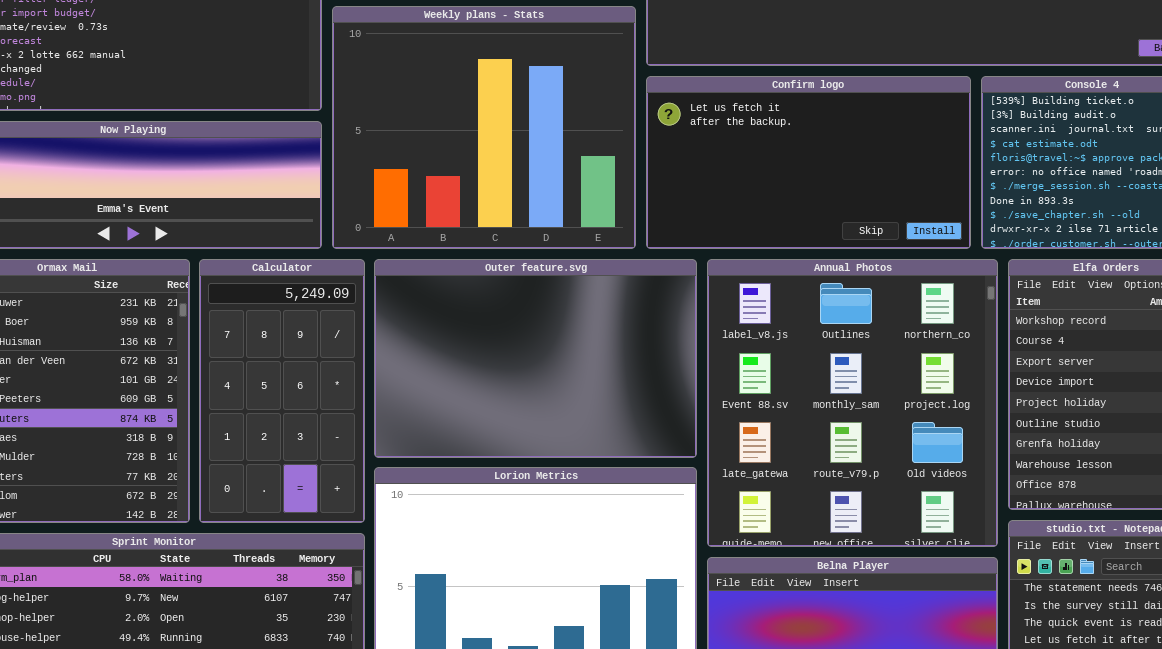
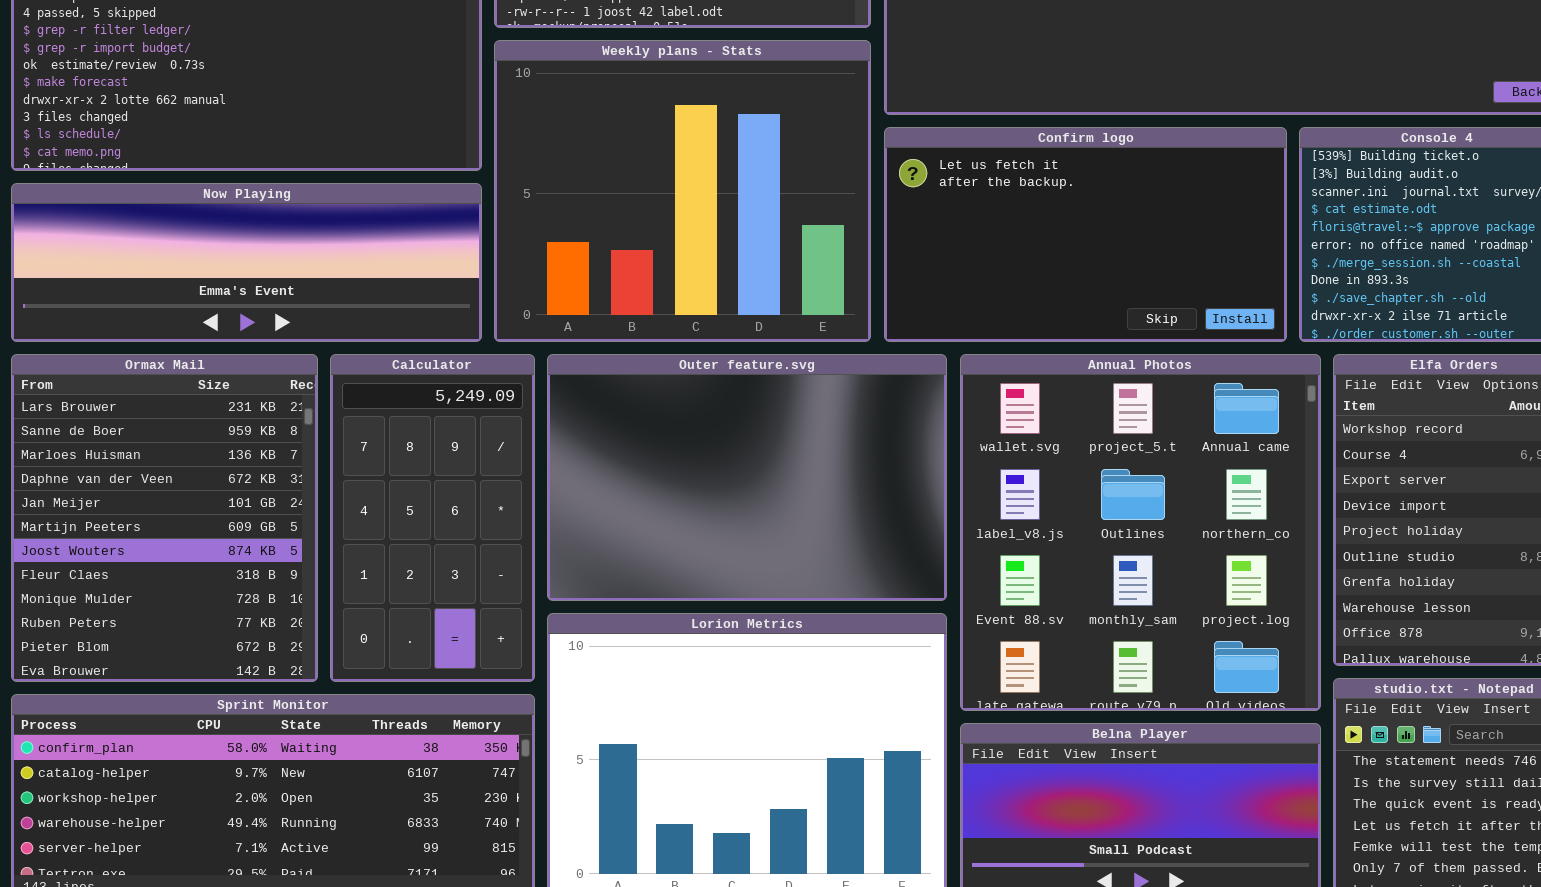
Annual Photos: [707,259,998,547] -> [960,354,1321,711], scrolled up 1 row

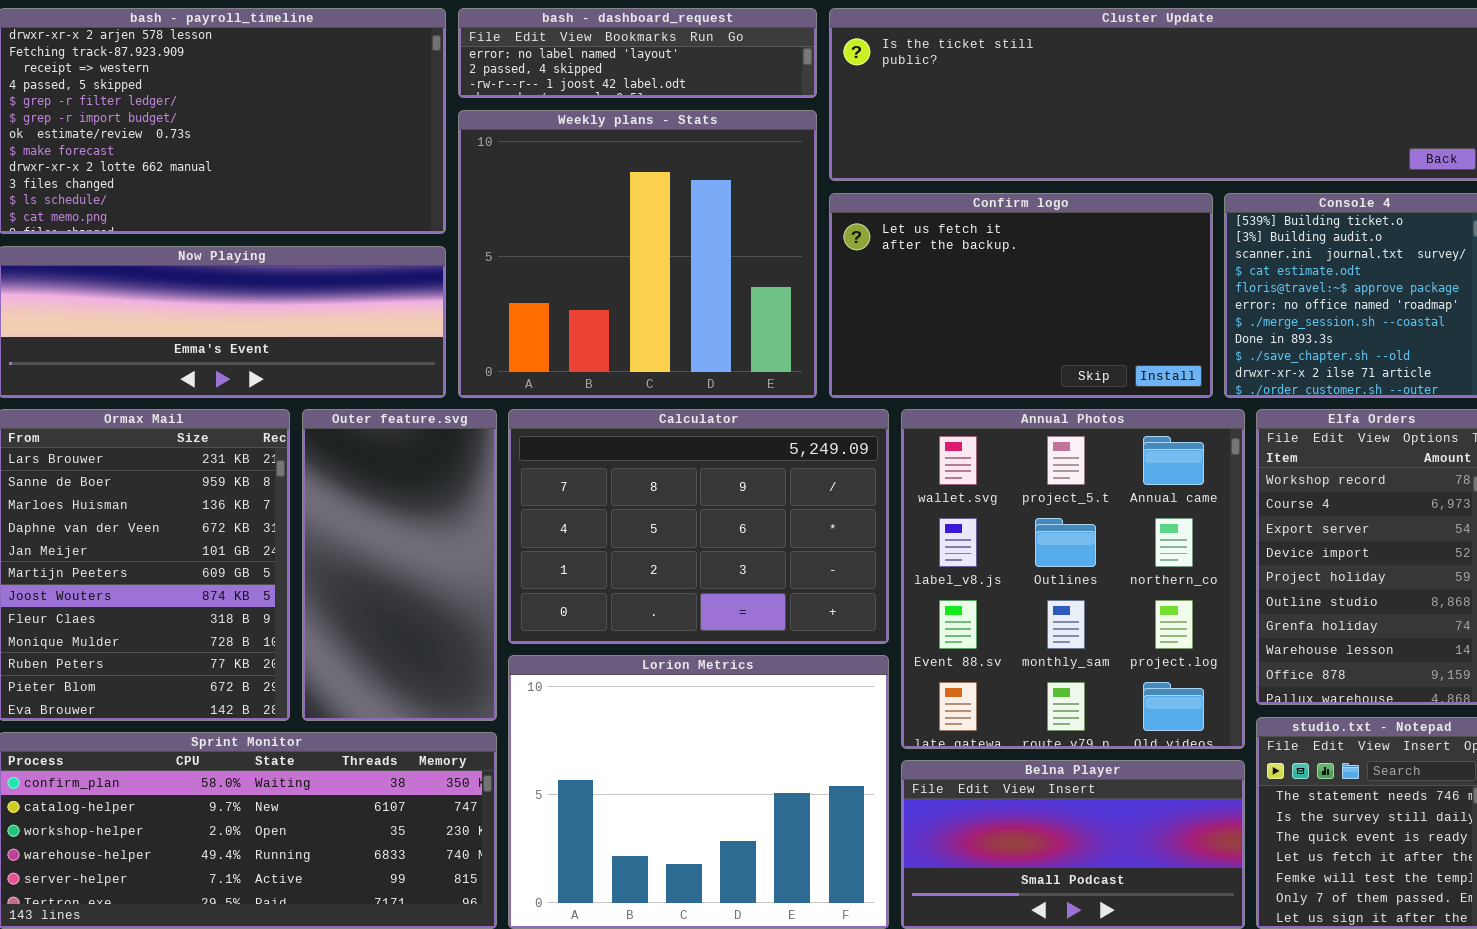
Calculator: [330,354,535,682] -> [508,409,889,644], moved, resized
Outer feature.svg: [547,354,947,601] -> [302,409,497,721], moved, resized

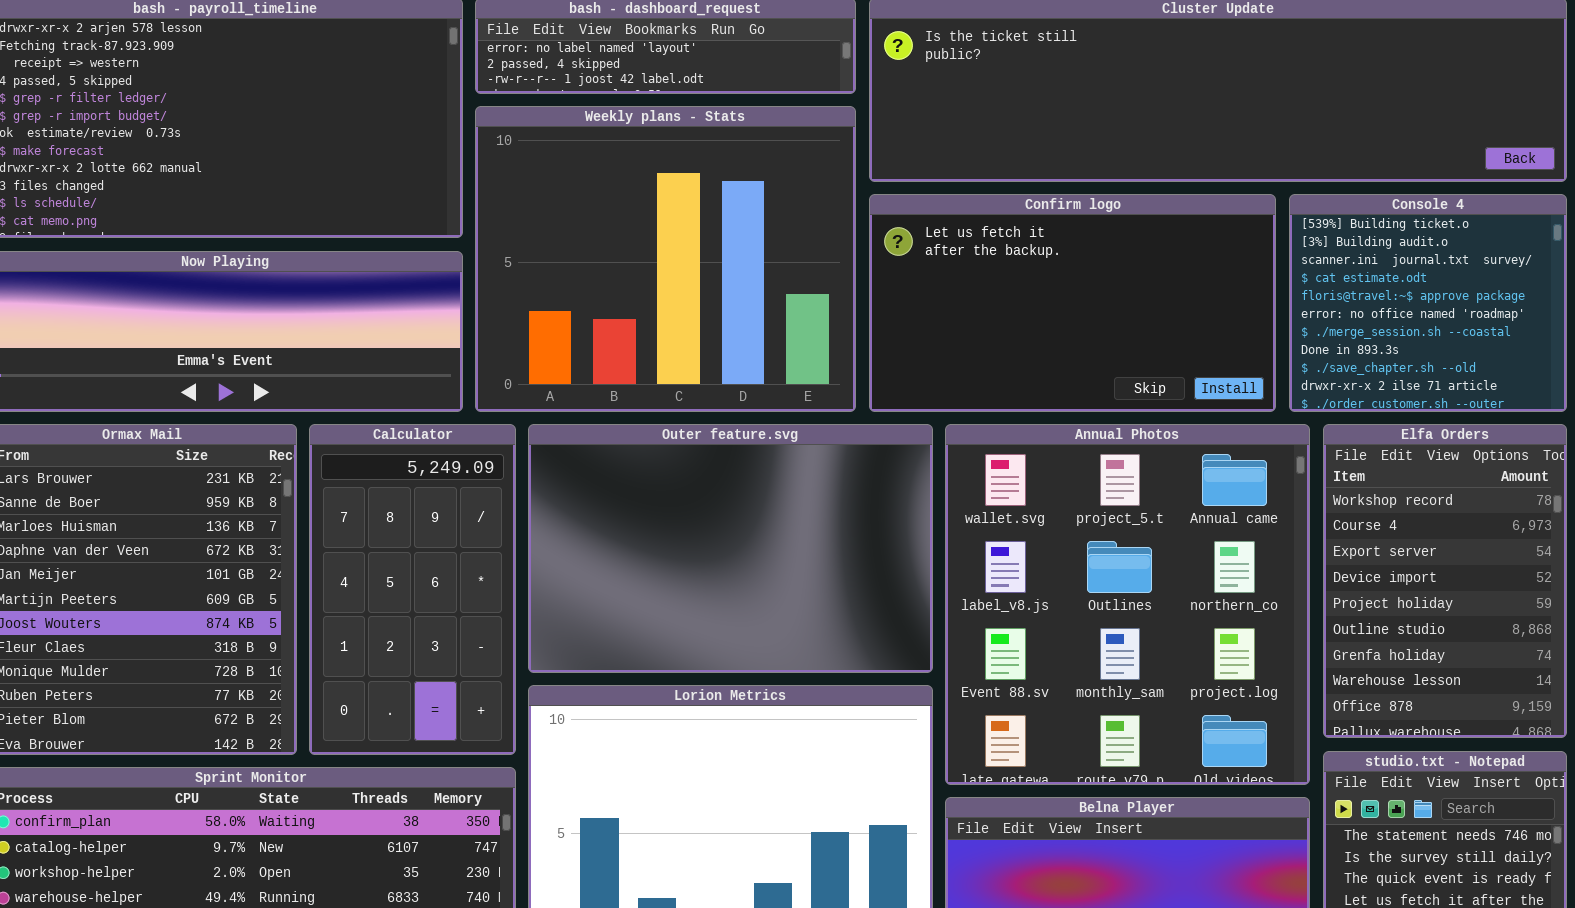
Outer feature.svg: [302,409,497,721] -> [528,424,933,673], moved, resized
Calculator: [508,409,889,644] -> [309,424,516,755], moved, resized

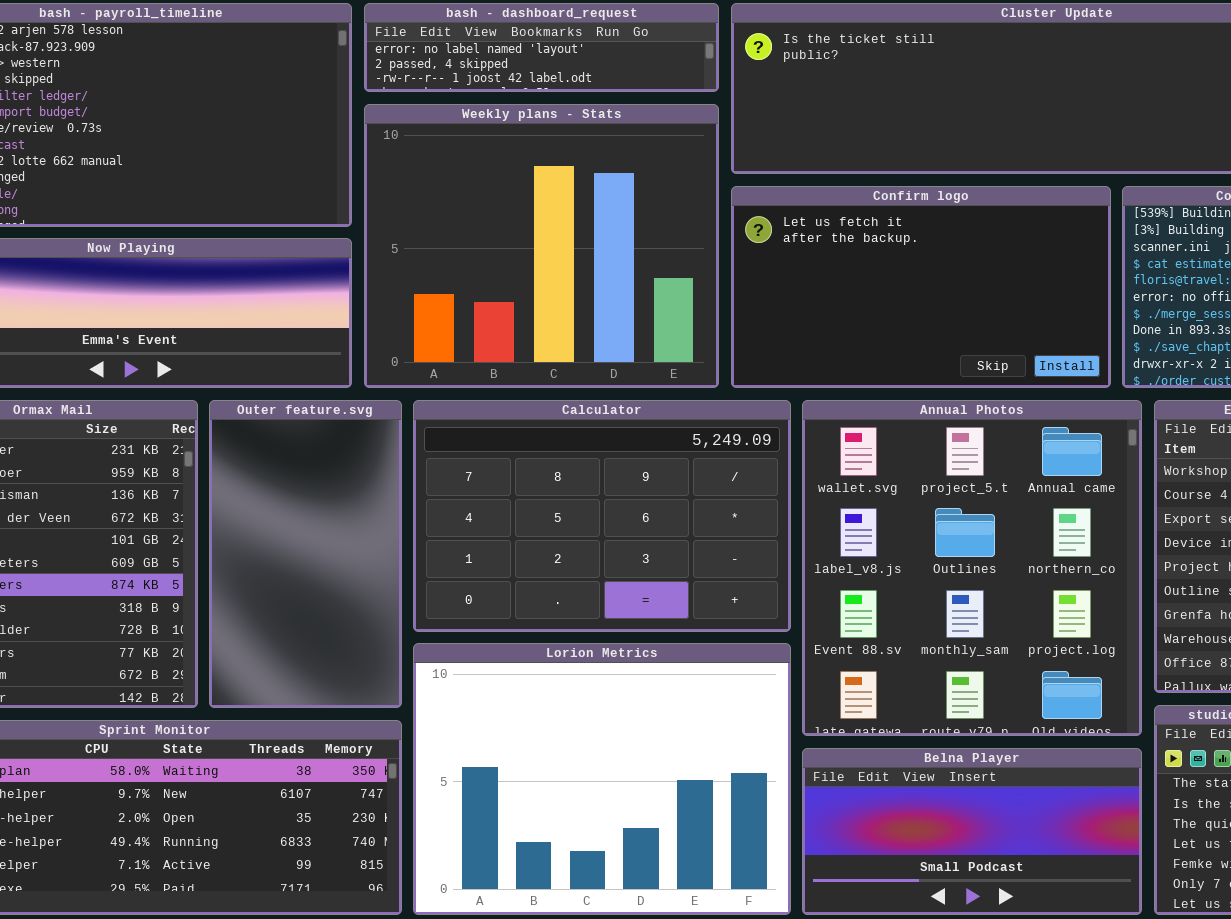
Calculator: [309,424,516,755] -> [413,400,791,632], moved, resized
Outer feature.svg: [528,424,933,673] -> [209,400,402,708], moved, resized

